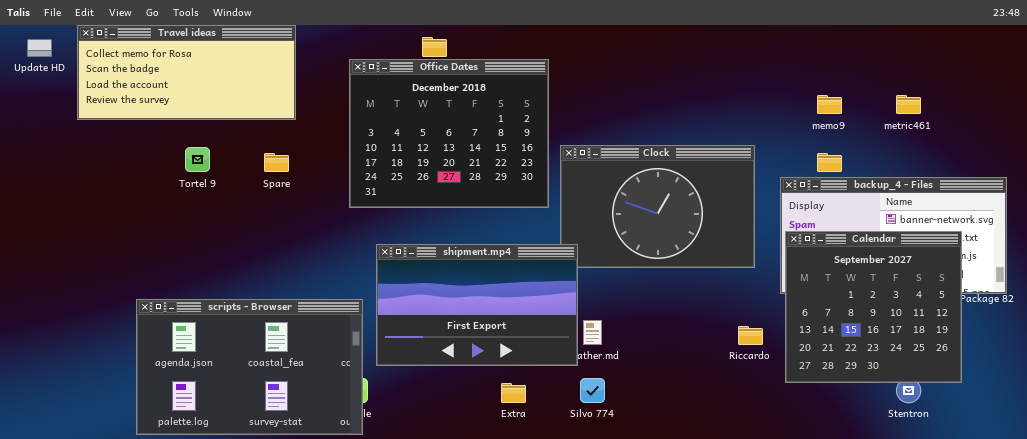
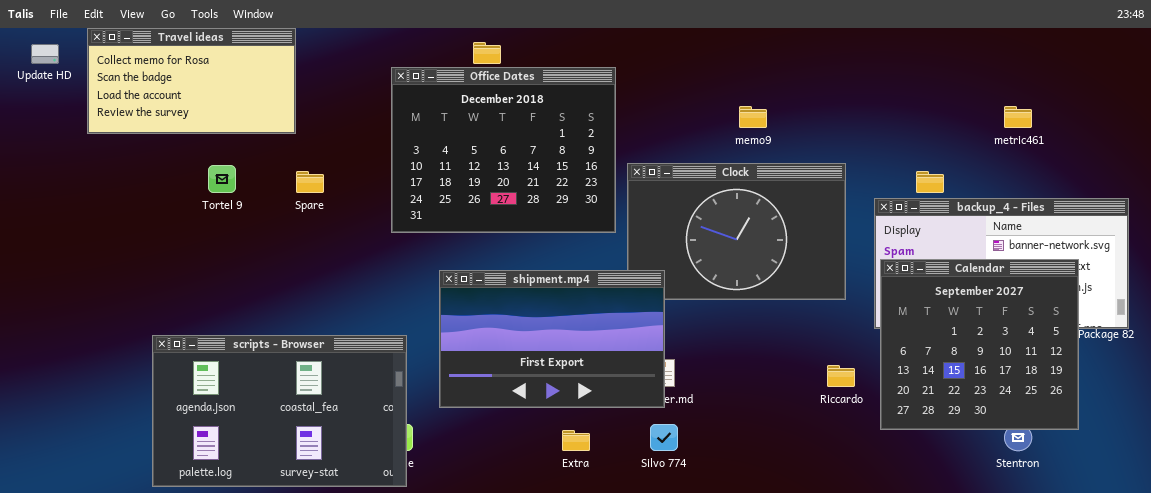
Travel ideas: [77,25,296,120] -> [87,28,296,134], resized
memo9: [817,95,842,114] -> [739,106,767,128], moved
shipment.mp4: [376,244,578,366] -> [439,270,665,408], moved

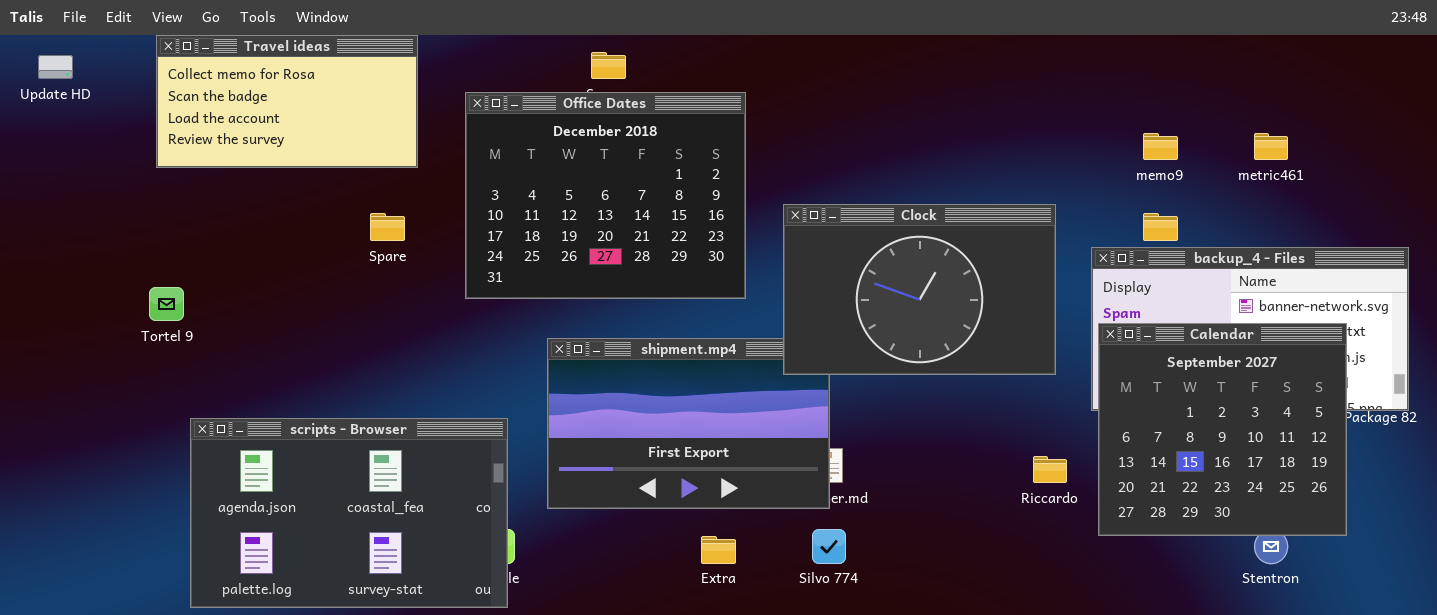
Travel ideas: [87,28,296,134] -> [156,35,418,168], moved
Office Dates: [391,67,616,233] -> [465,92,746,299], moved
memo9: [739,106,767,128] -> [1143,133,1178,160], moved
Clock: [627,163,846,300] -> [783,204,1056,375], raised
Tortel 9: [208,165,236,193] -> [149,287,184,321], moved

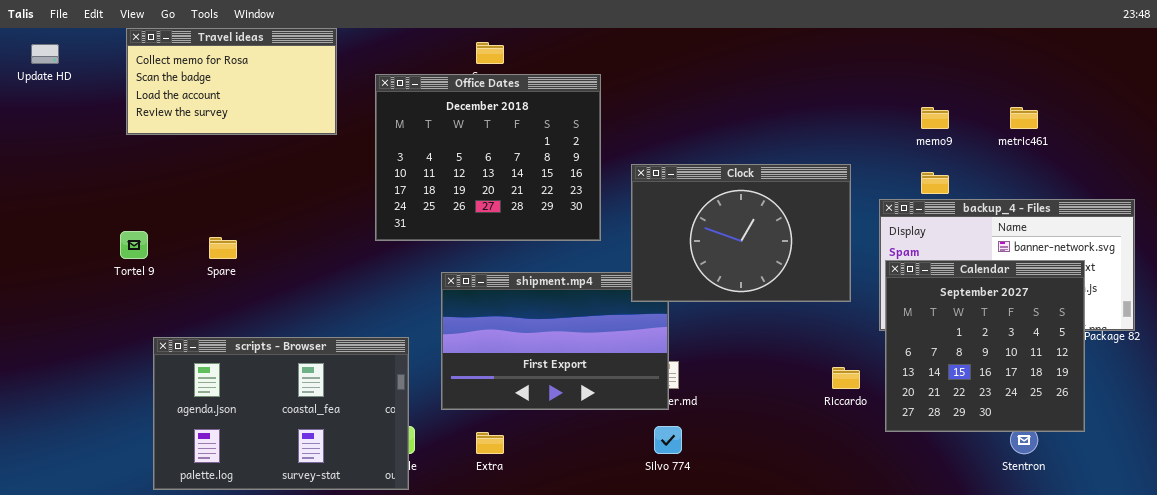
Spare: [370,213,405,241] -> [209,237,237,259], moved
Extra: [701,536,736,564] -> [476,432,504,454], moved

